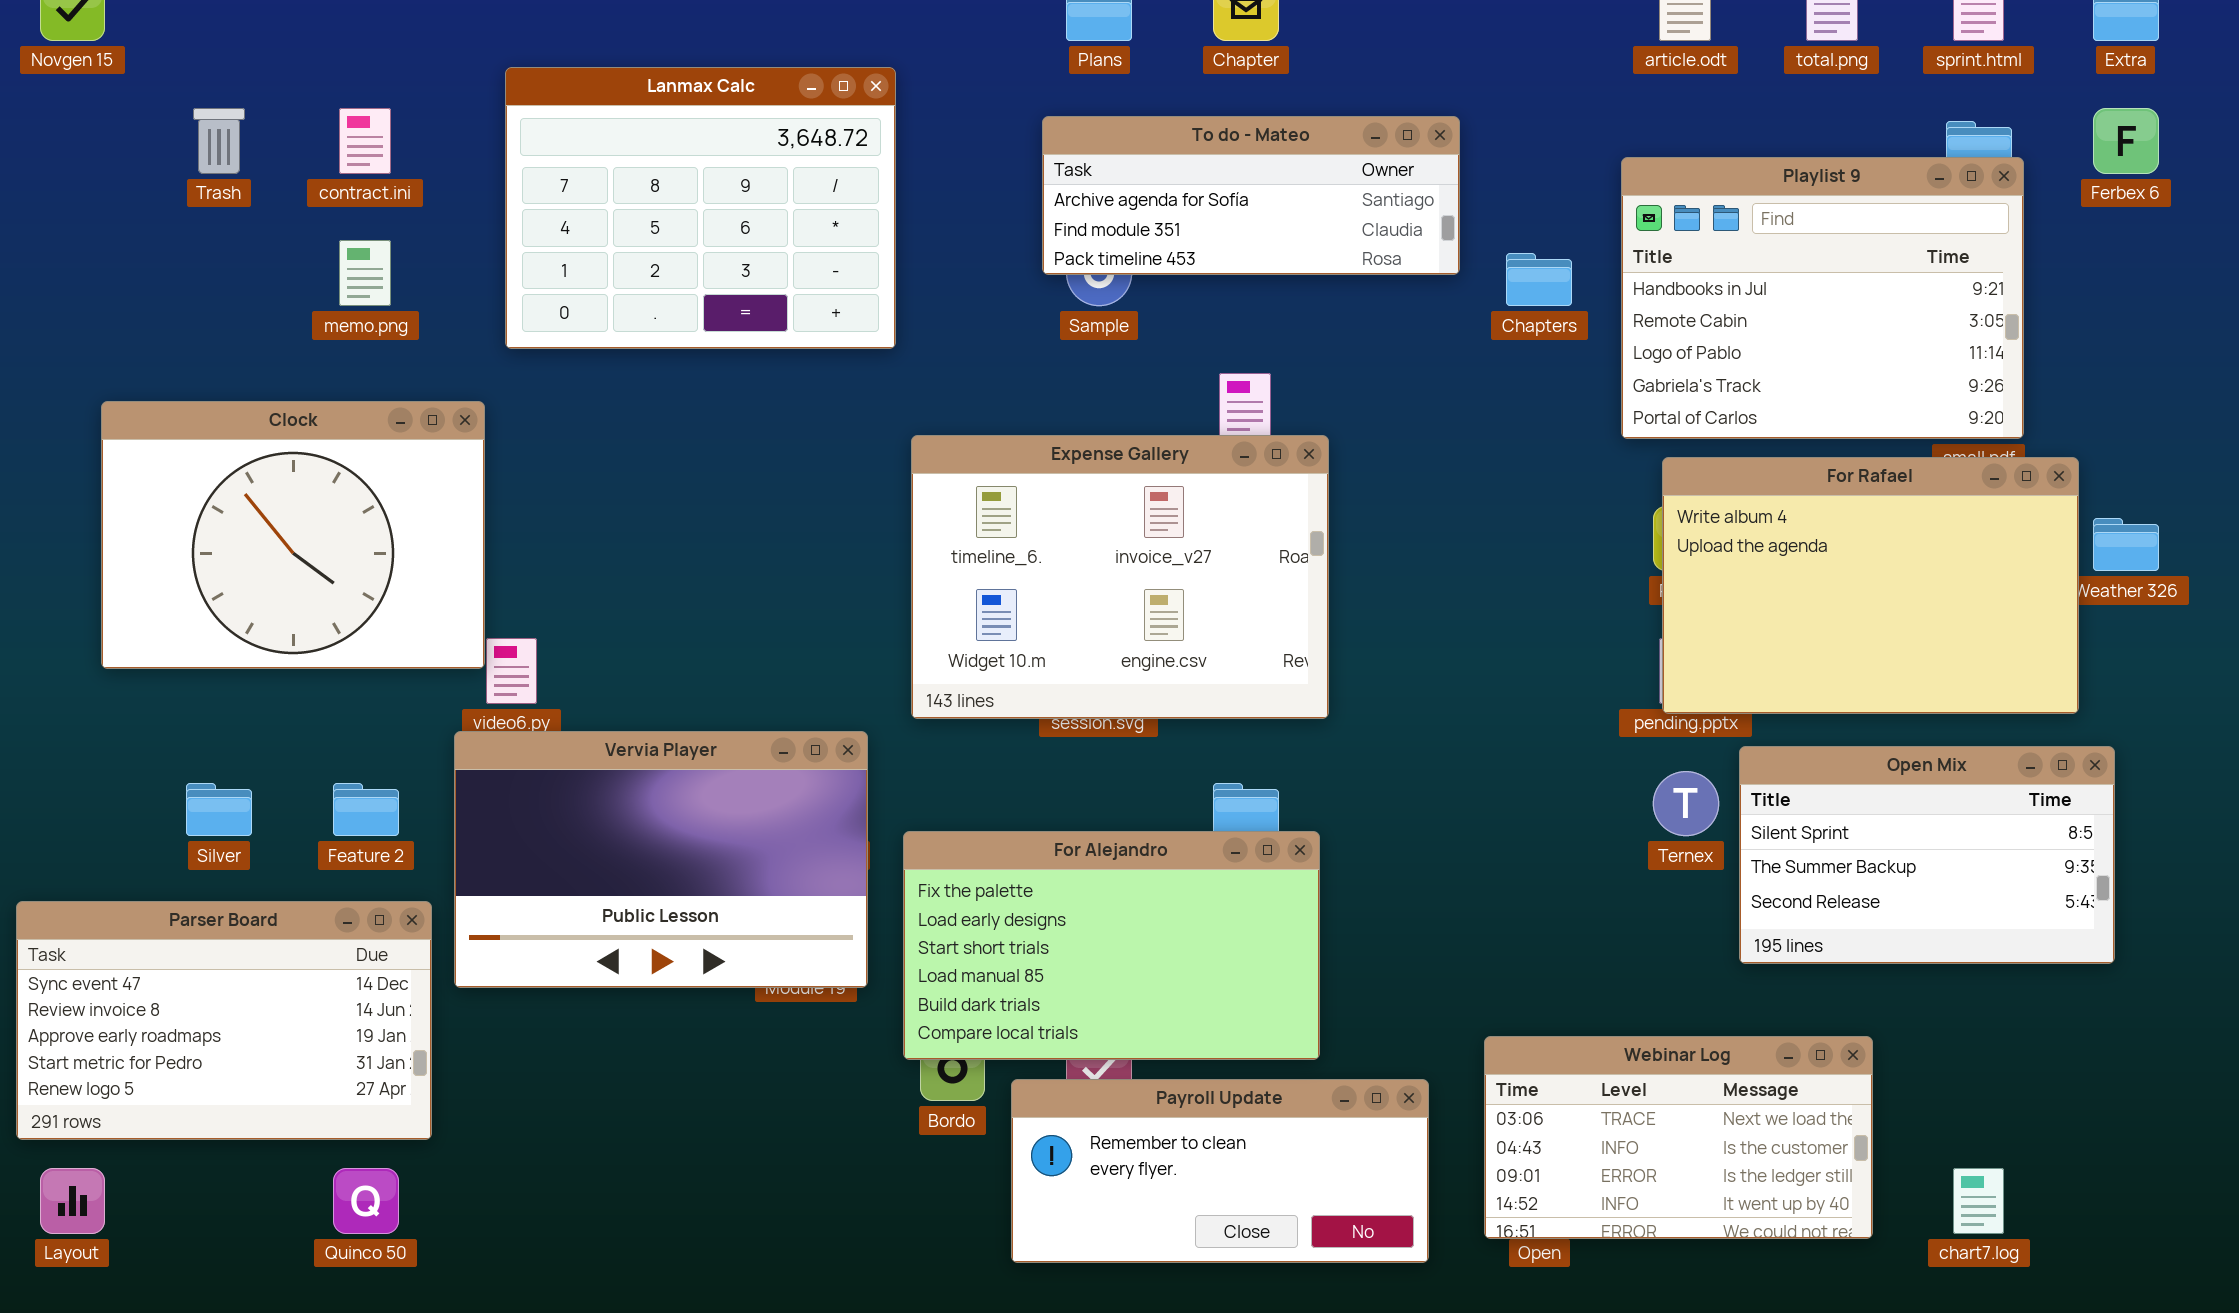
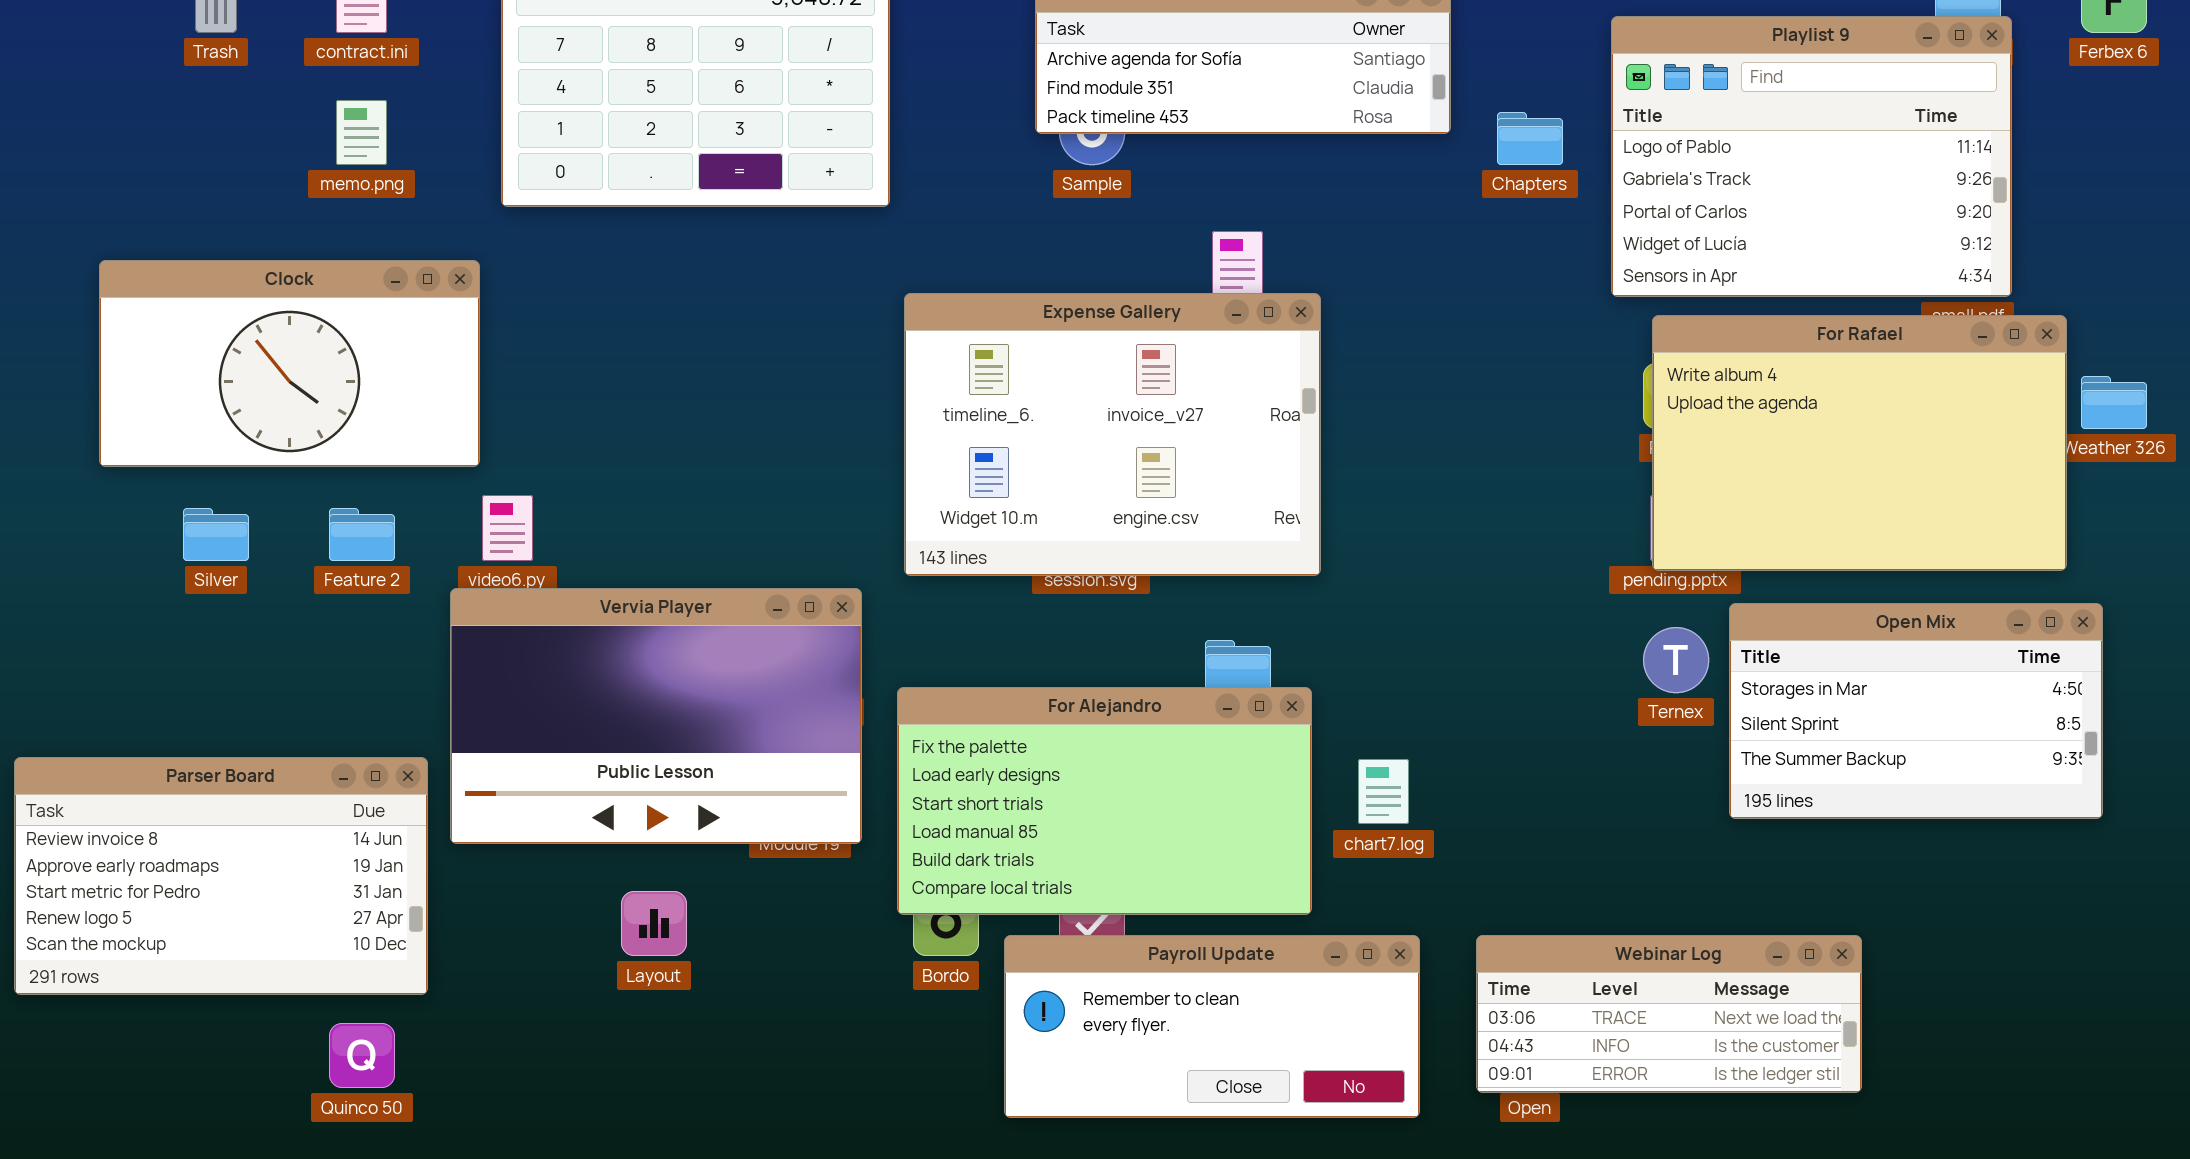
Playlist 9: [1621,157,2024,439] -> [1611,16,2012,297], scrolled down 2 rows
Clock: [101,401,485,669] -> [99,260,480,467], resized
Open Mix: [1739,746,2115,964] -> [1729,603,2103,819], scrolled up 1 row
Silver: [186,783,252,836] -> [183,508,249,561], moved
Feature 2: [333,783,399,836] -> [329,508,395,561], moved
Parser Board: [16,901,432,1140] -> [14,757,428,995], scrolled down 1 row
Webinar Log: [1484,1036,1873,1239] -> [1476,935,1862,1093], resized
Layout: [40,1168,105,1234] -> [621,891,687,956], moved
chart7.log: [1953,1168,2004,1234] -> [1358,759,1409,824], moved

